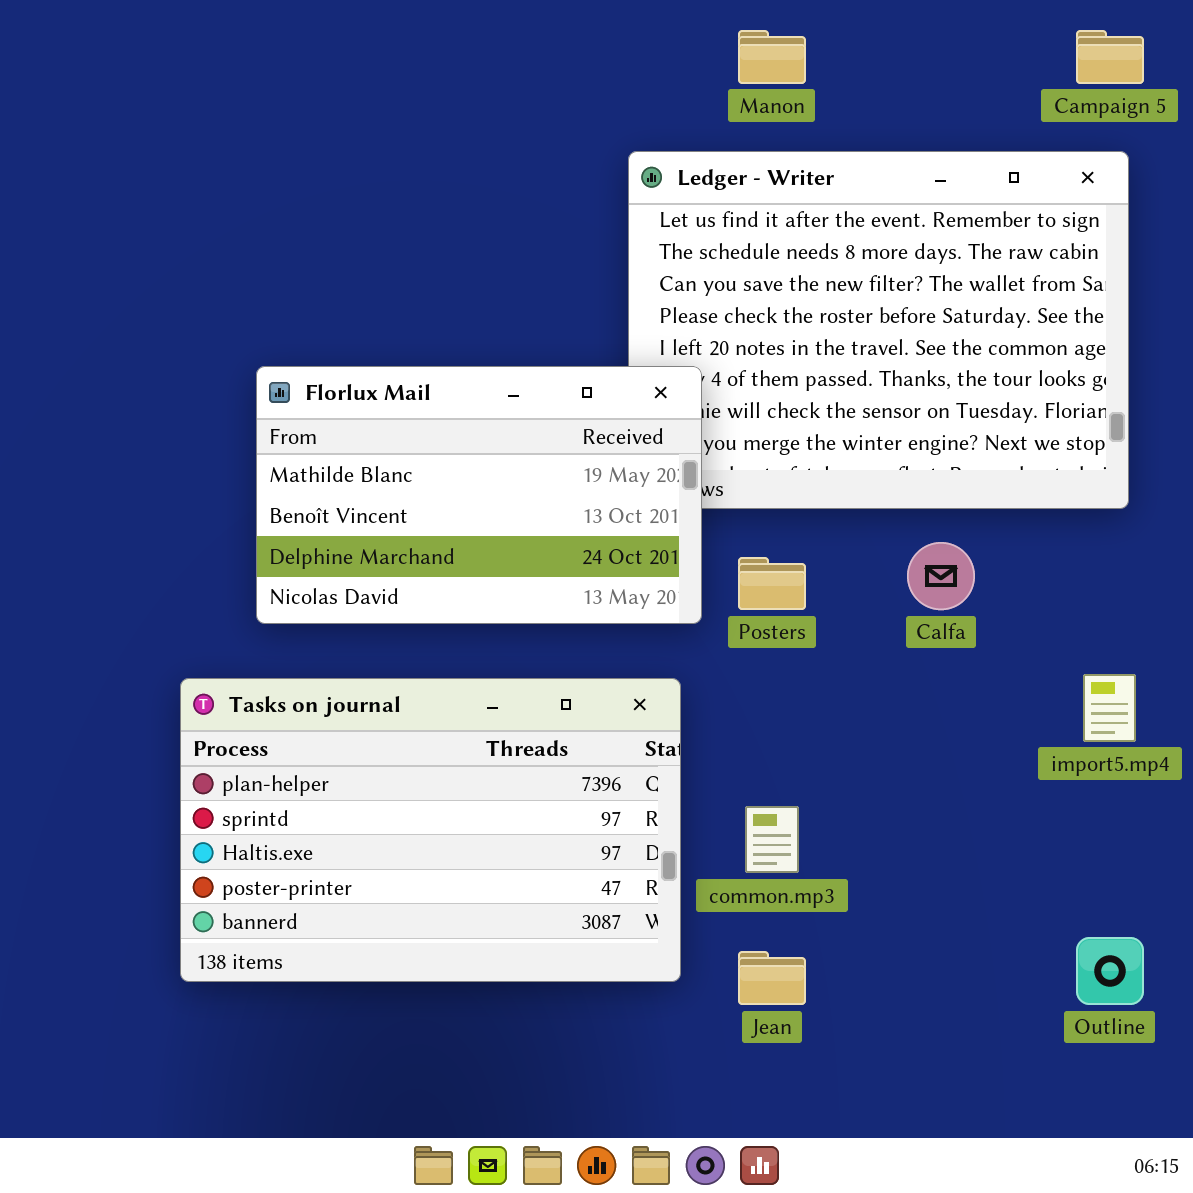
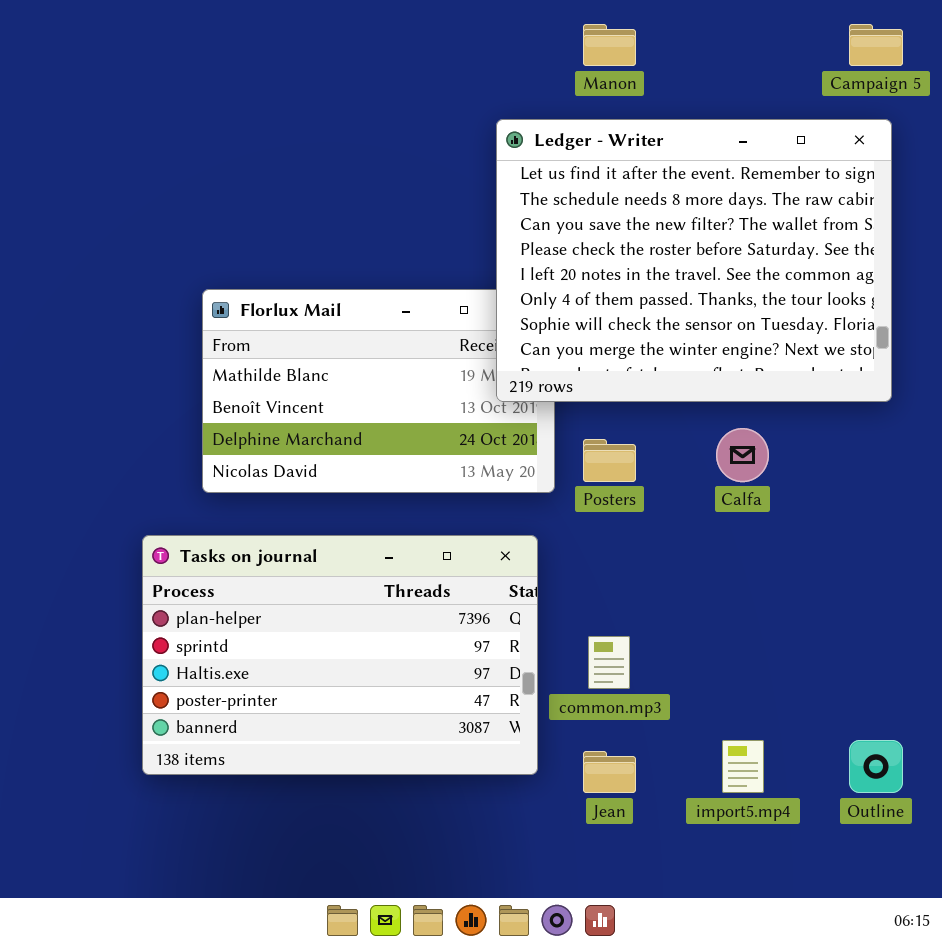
Ledger - Writer: [628,151,1129,509] -> [496,119,892,402], raised
import5.mp4: [1083,674,1136,742] -> [722,740,764,793], moved

